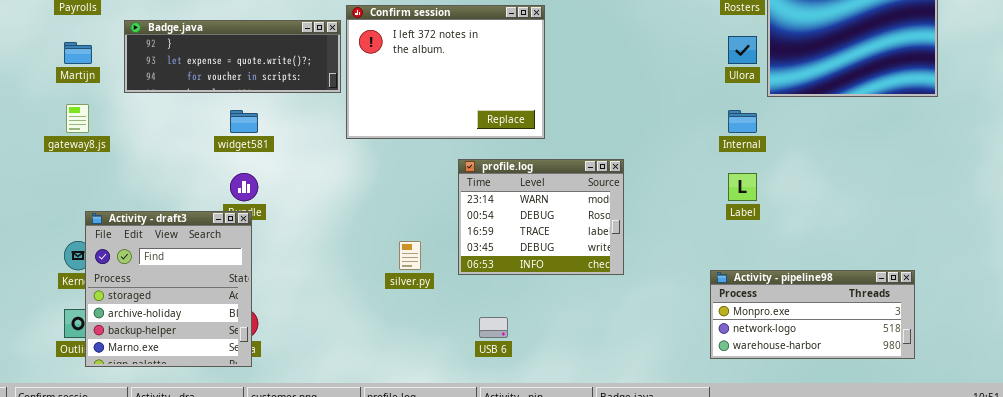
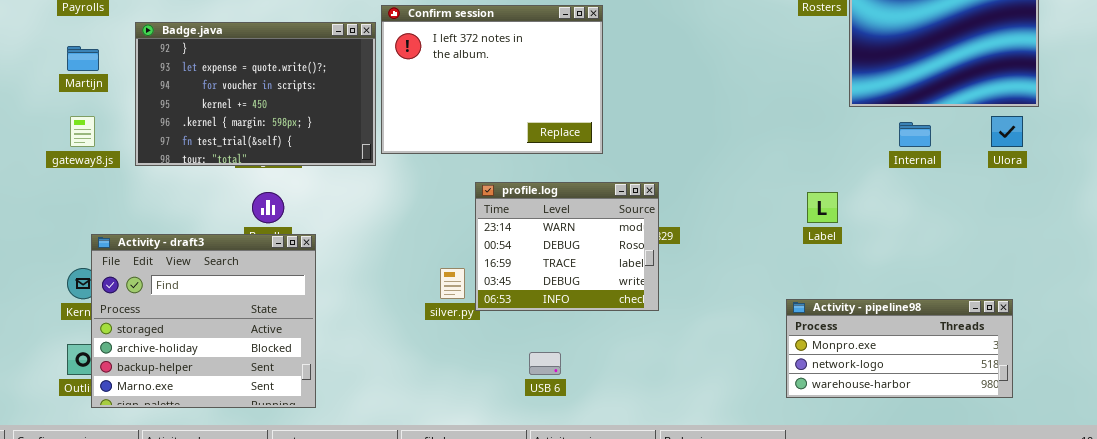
Badge.java: [124,20,341,93] -> [135,22,376,166], resized
Ulora: [728,36,757,64] -> [991,116,1023,147], moved
Internal: [728,110,757,133] -> [899,122,931,147], moved
profile.log: [458,159,624,275] -> [475,182,659,311], moved
Activity - draft3: [85,211,252,367] -> [91,234,316,408], resized

